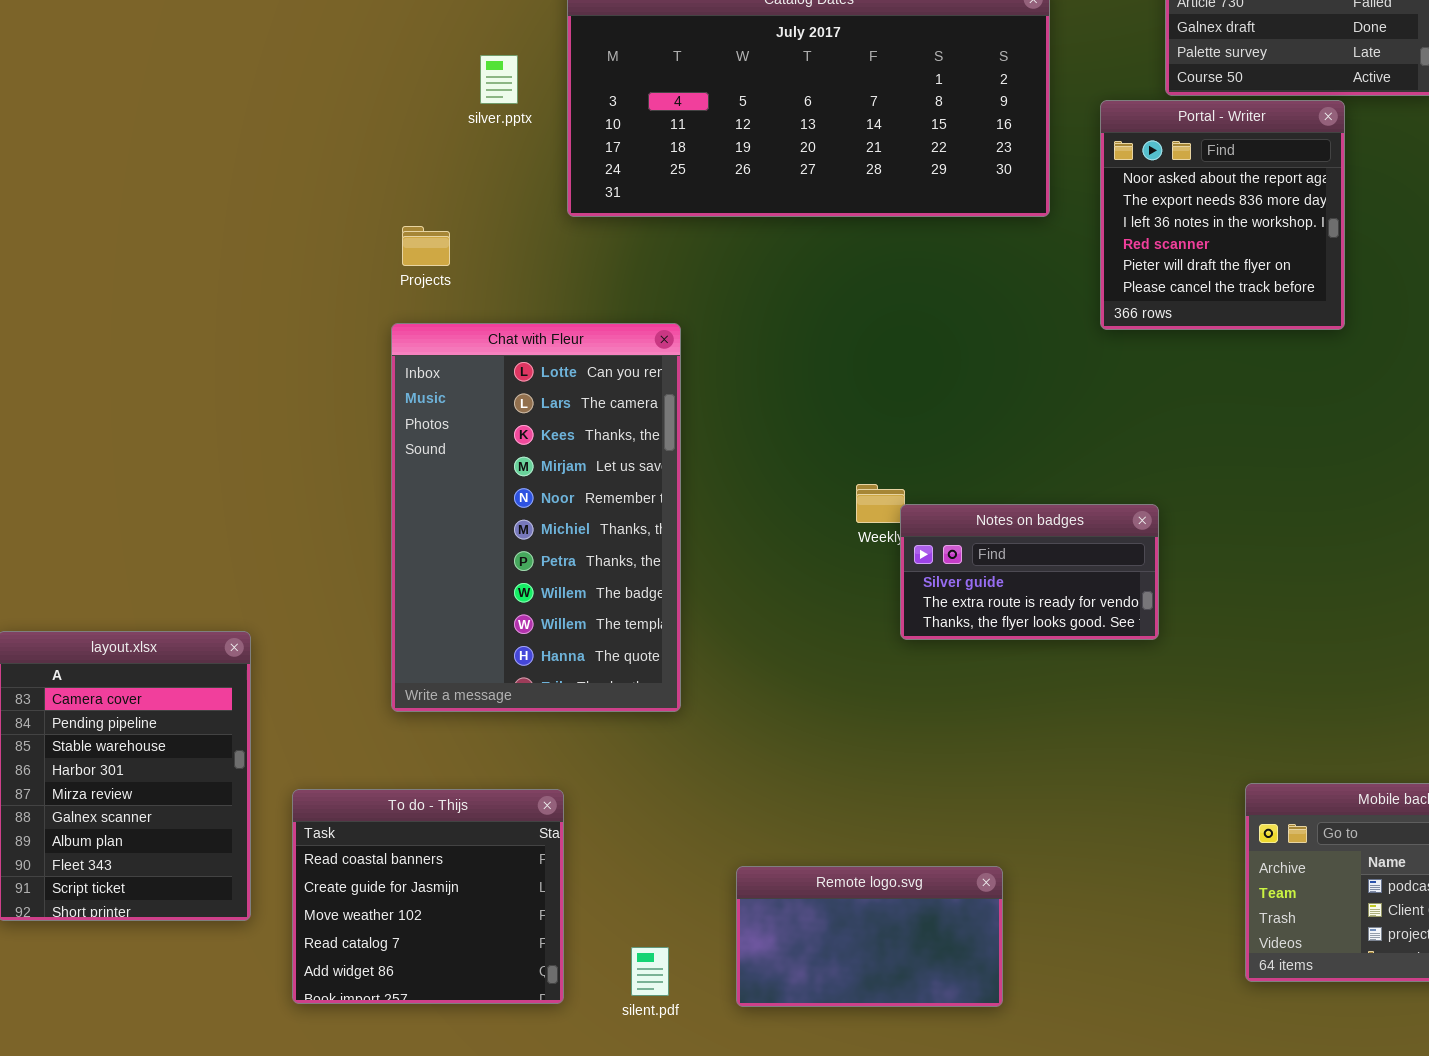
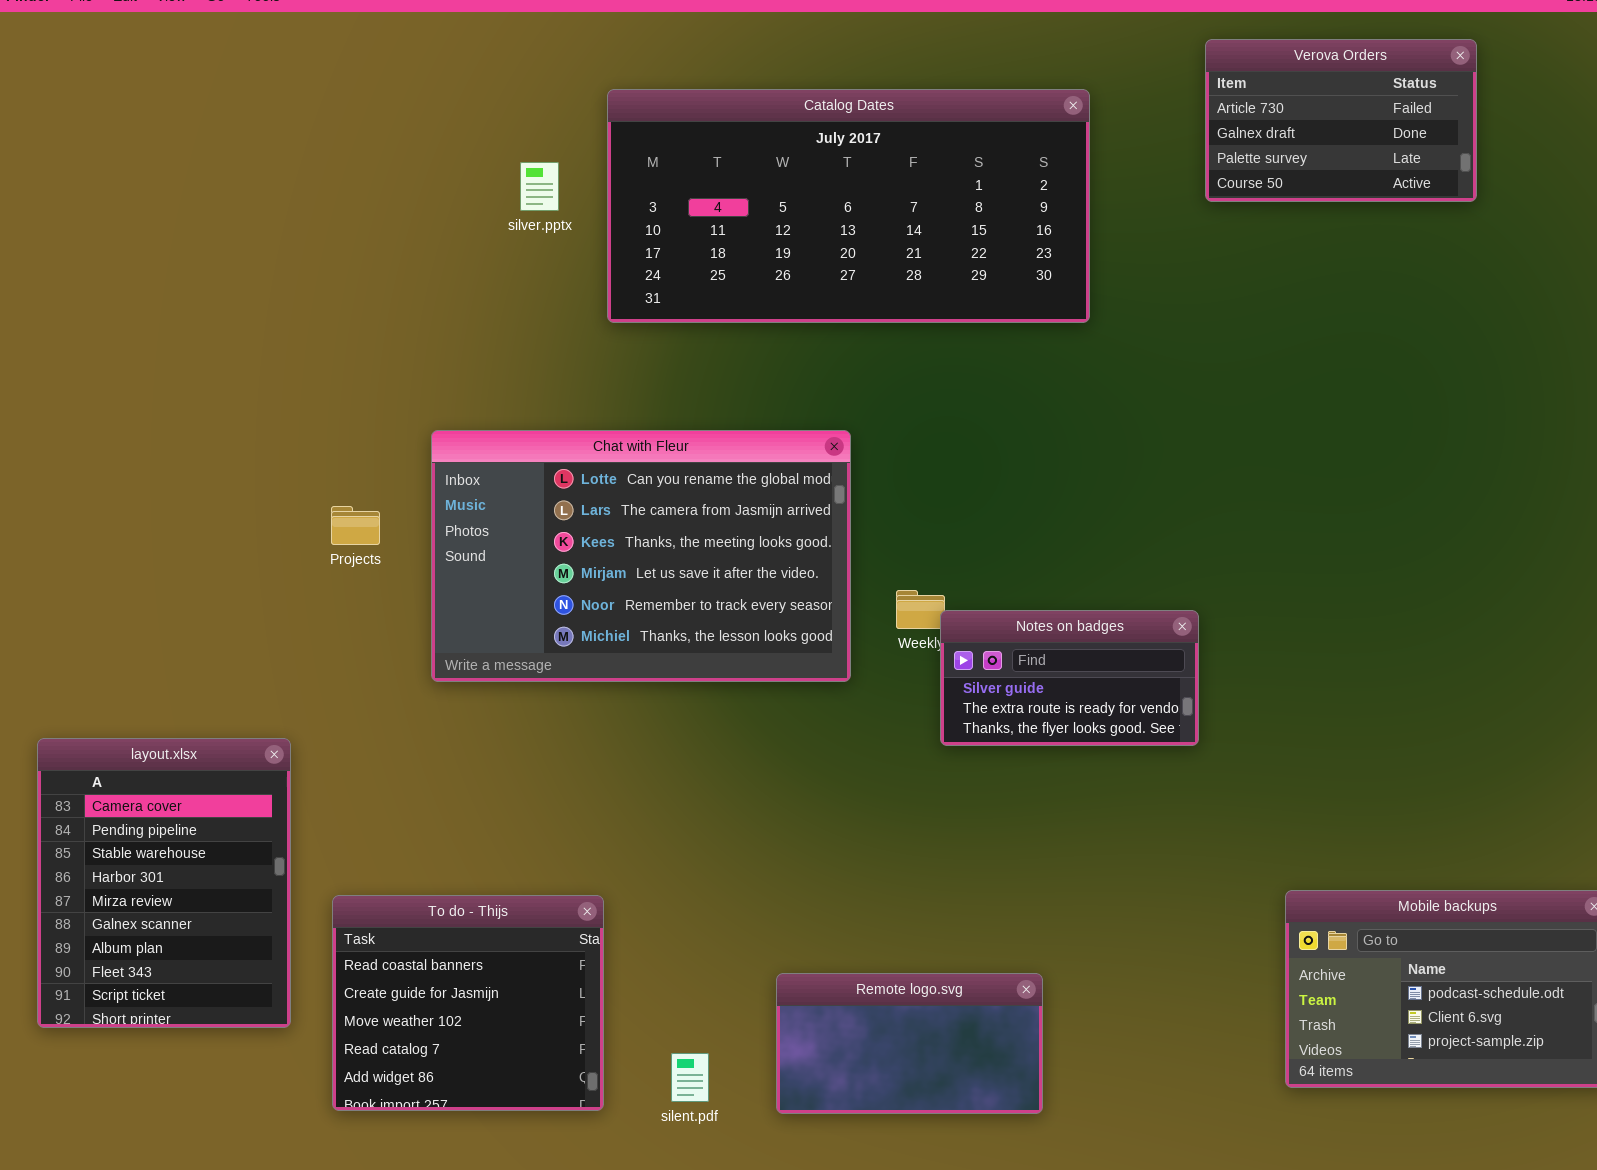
Portal - Writer: [1100,100,1345,330] -> none, closed
Projects: [402,226,450,266] -> [331,506,380,545], moved
Chat with Fleur: [391,323,681,712] -> [431,430,851,682], resized

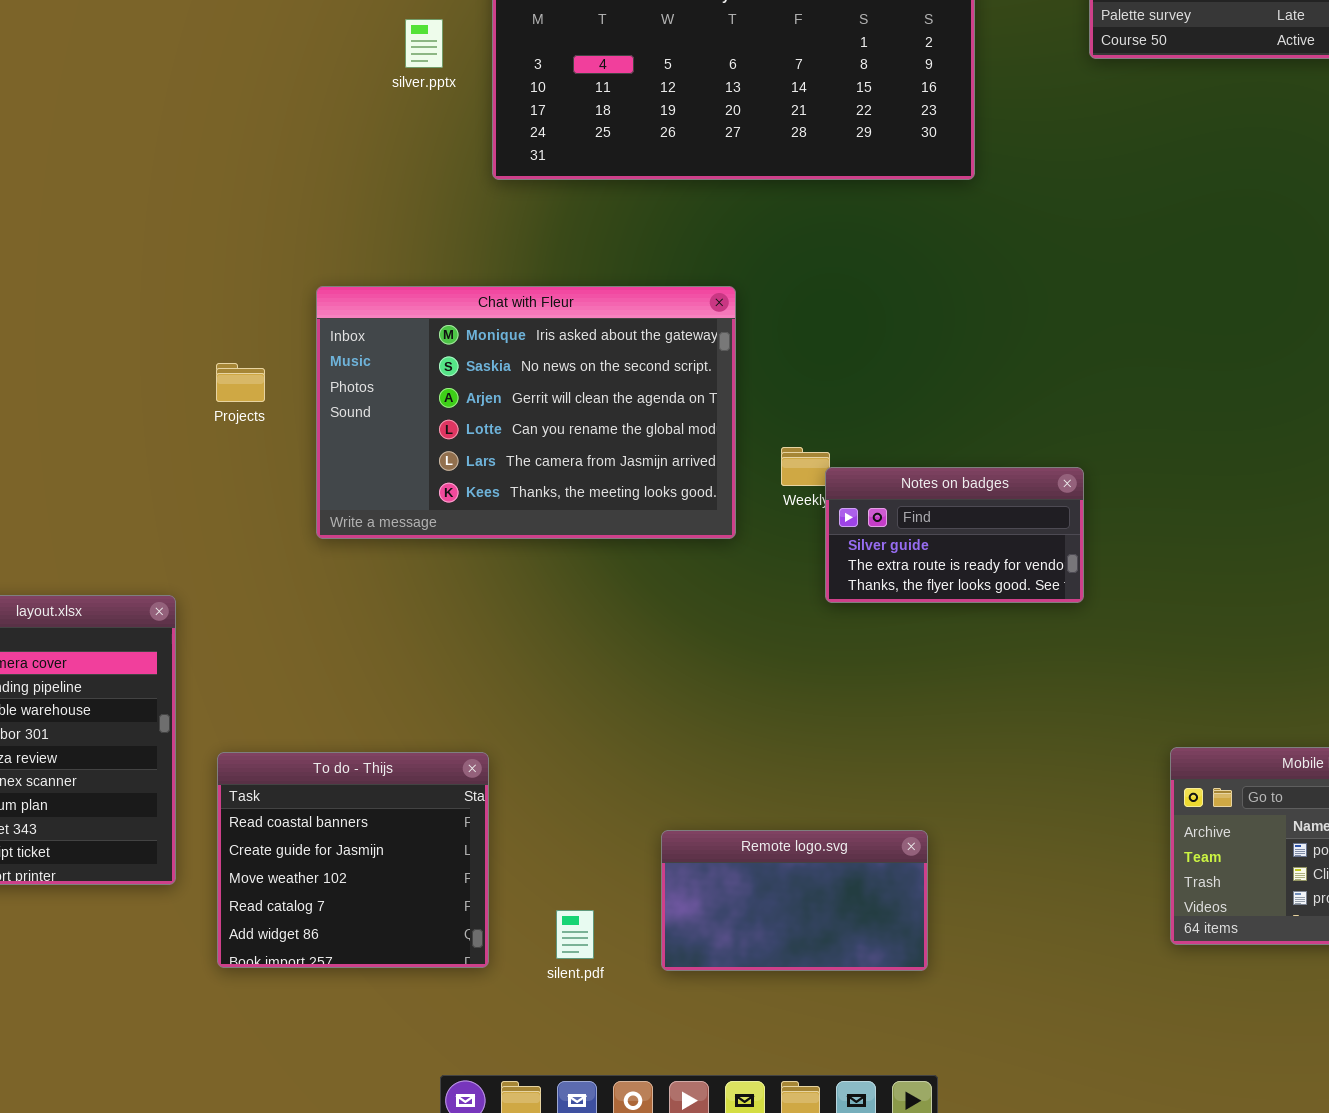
Chat with Fleur: [431,430,851,682] -> [316,286,736,539], scrolled up 3 rows

